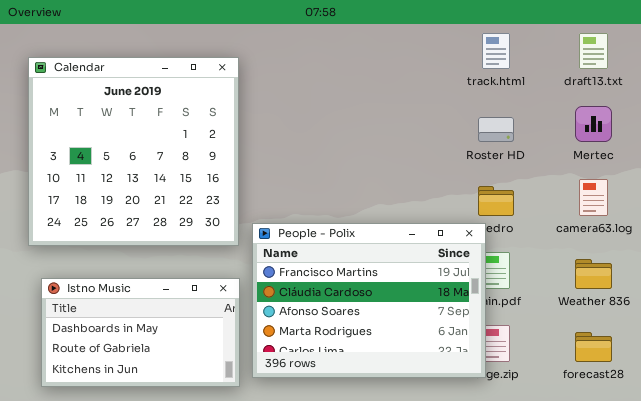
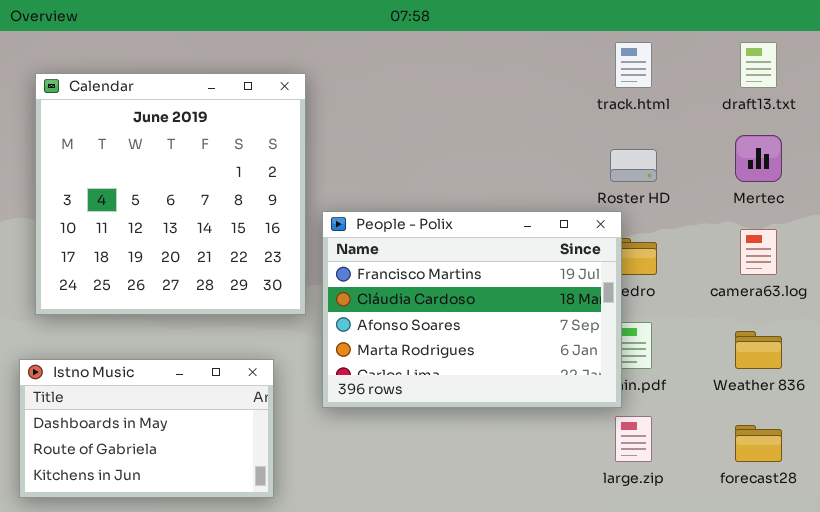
People - Polix: [252,223,486,378] -> [322,211,622,408], moved
Istno Music: [41,278,240,387] -> [19,359,274,498], moved

